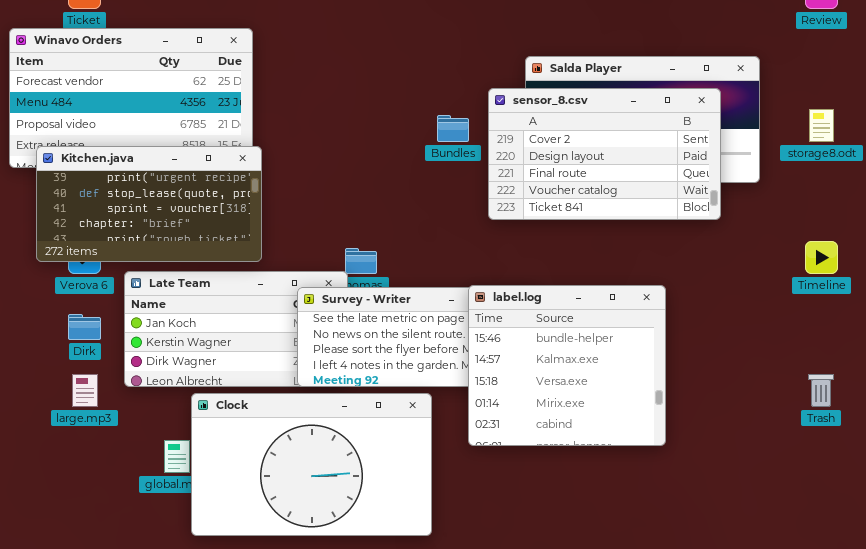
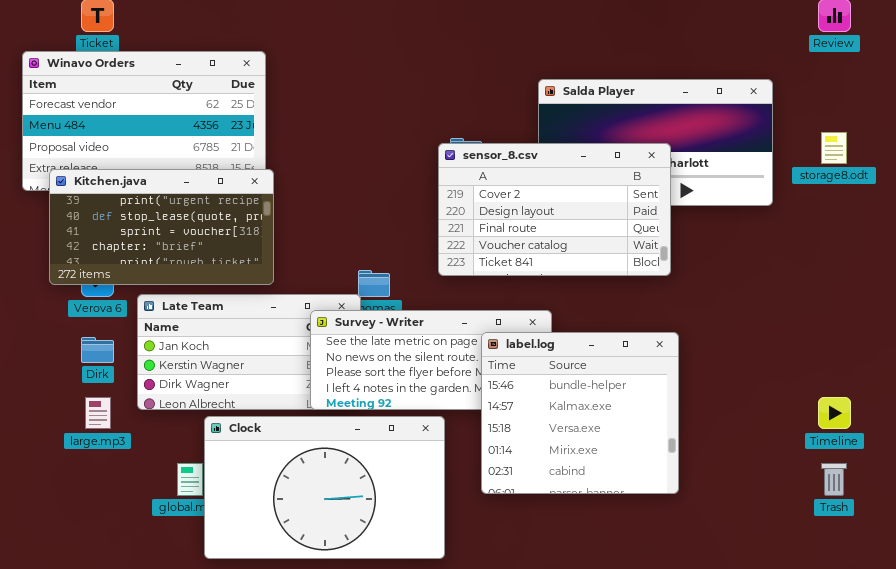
sensor_8.csv: [488,88,721,220] -> [438,143,671,276], moved
Timeline: [805,241,838,274] -> [818,397,851,429], moved
label.log: [468,285,666,446] -> [481,332,679,494], moved
Trash: [808,374,834,407] -> [821,463,847,496], moved

